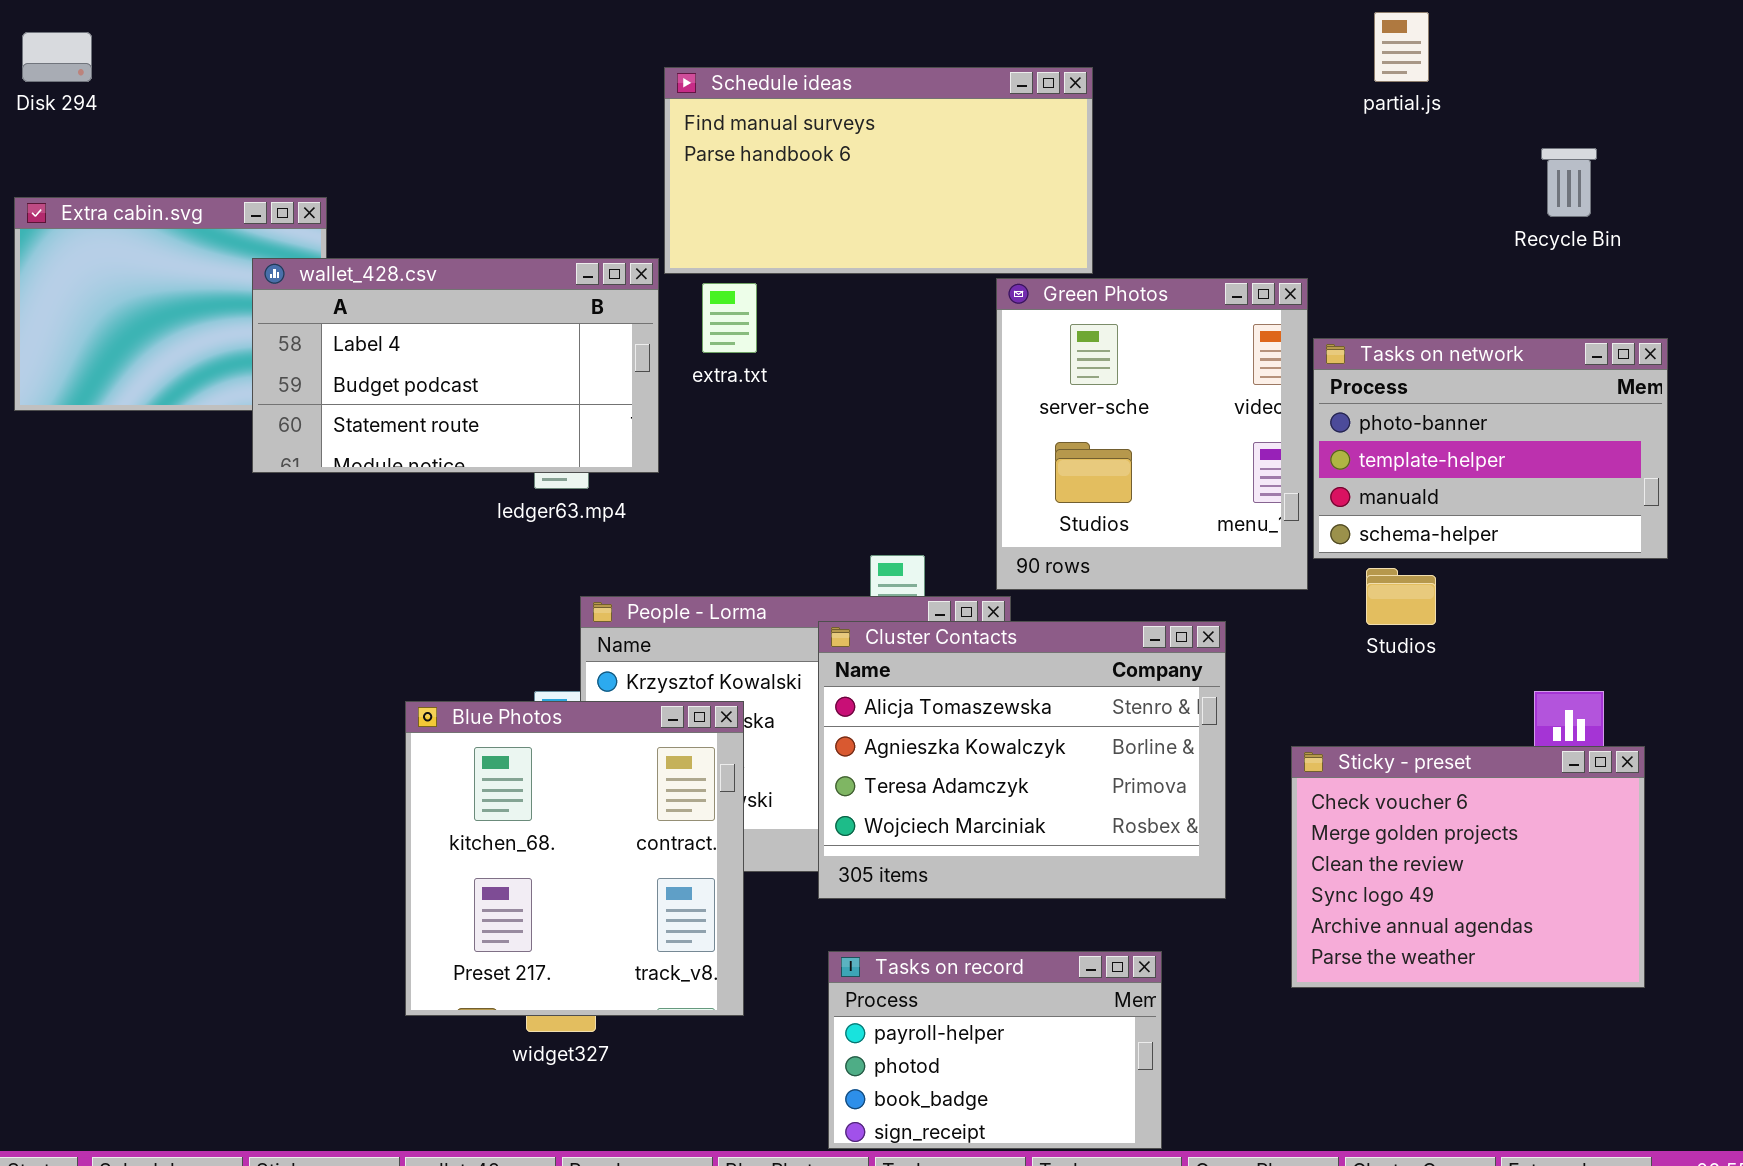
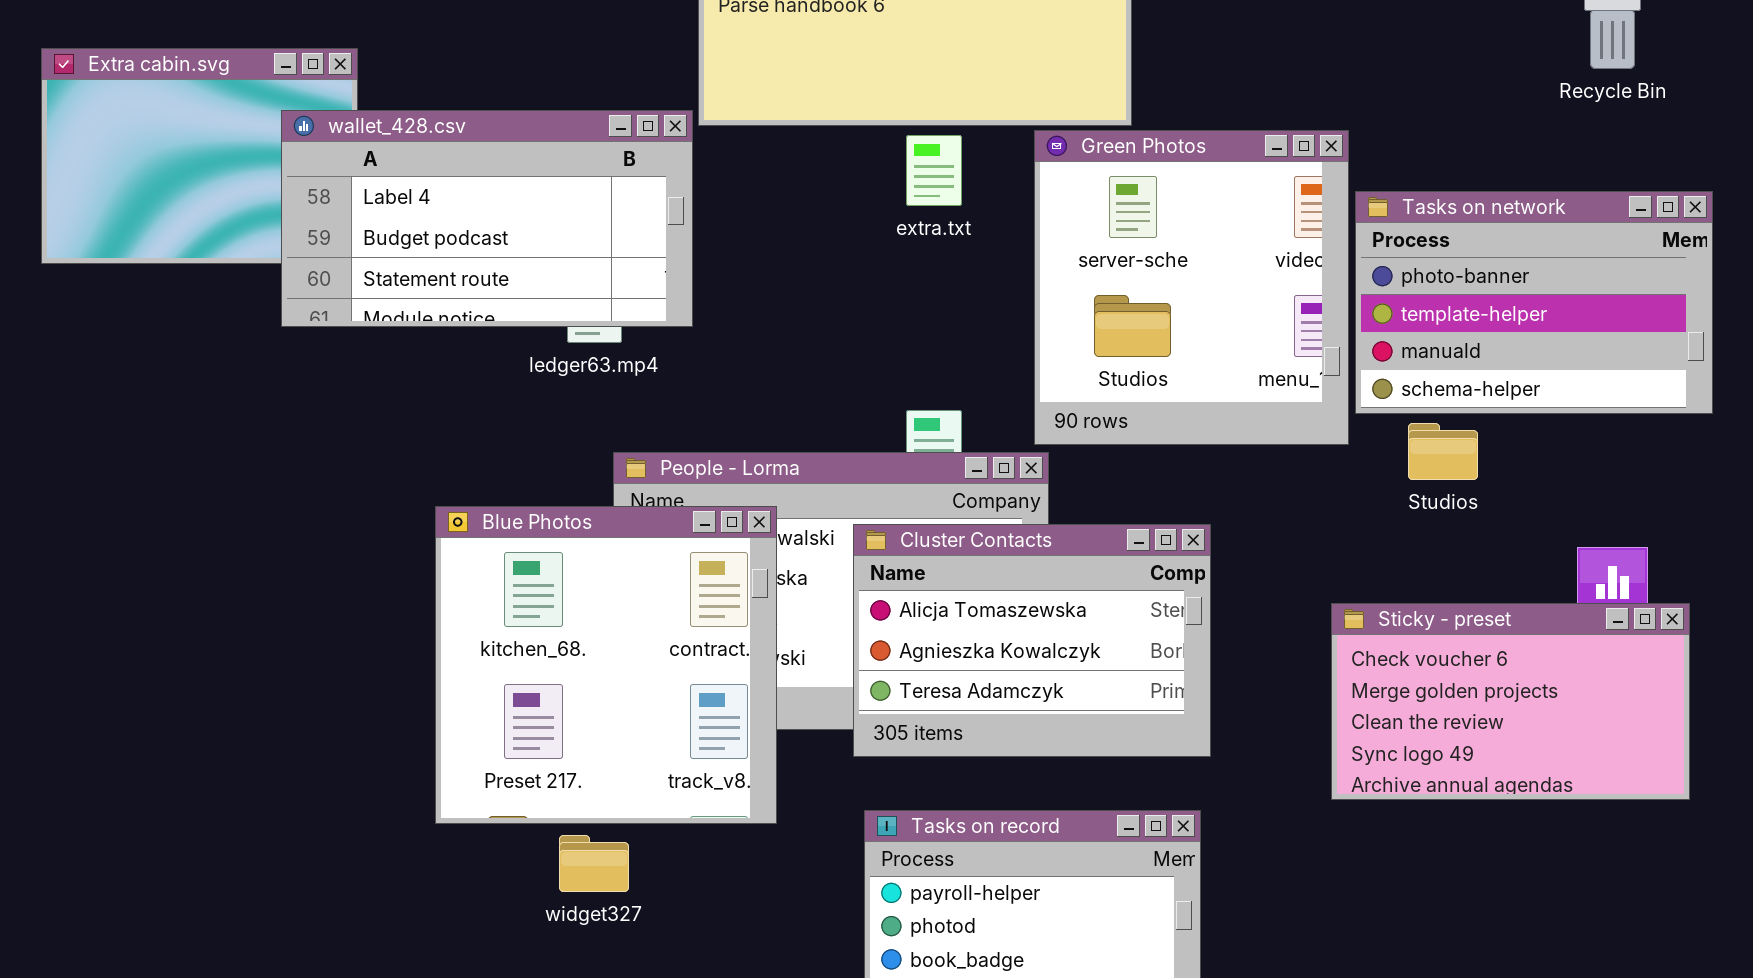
extra.txt: [702,283,757,353] -> [906,135,962,206], moved
Cluster Contacts: [818,621,1226,899] -> [853,524,1211,757], resized
Blue Photos: [405,701,744,1016] -> [435,506,777,824], moved
Sticky - preset: [1291,746,1645,988] -> [1331,603,1690,800], resized

